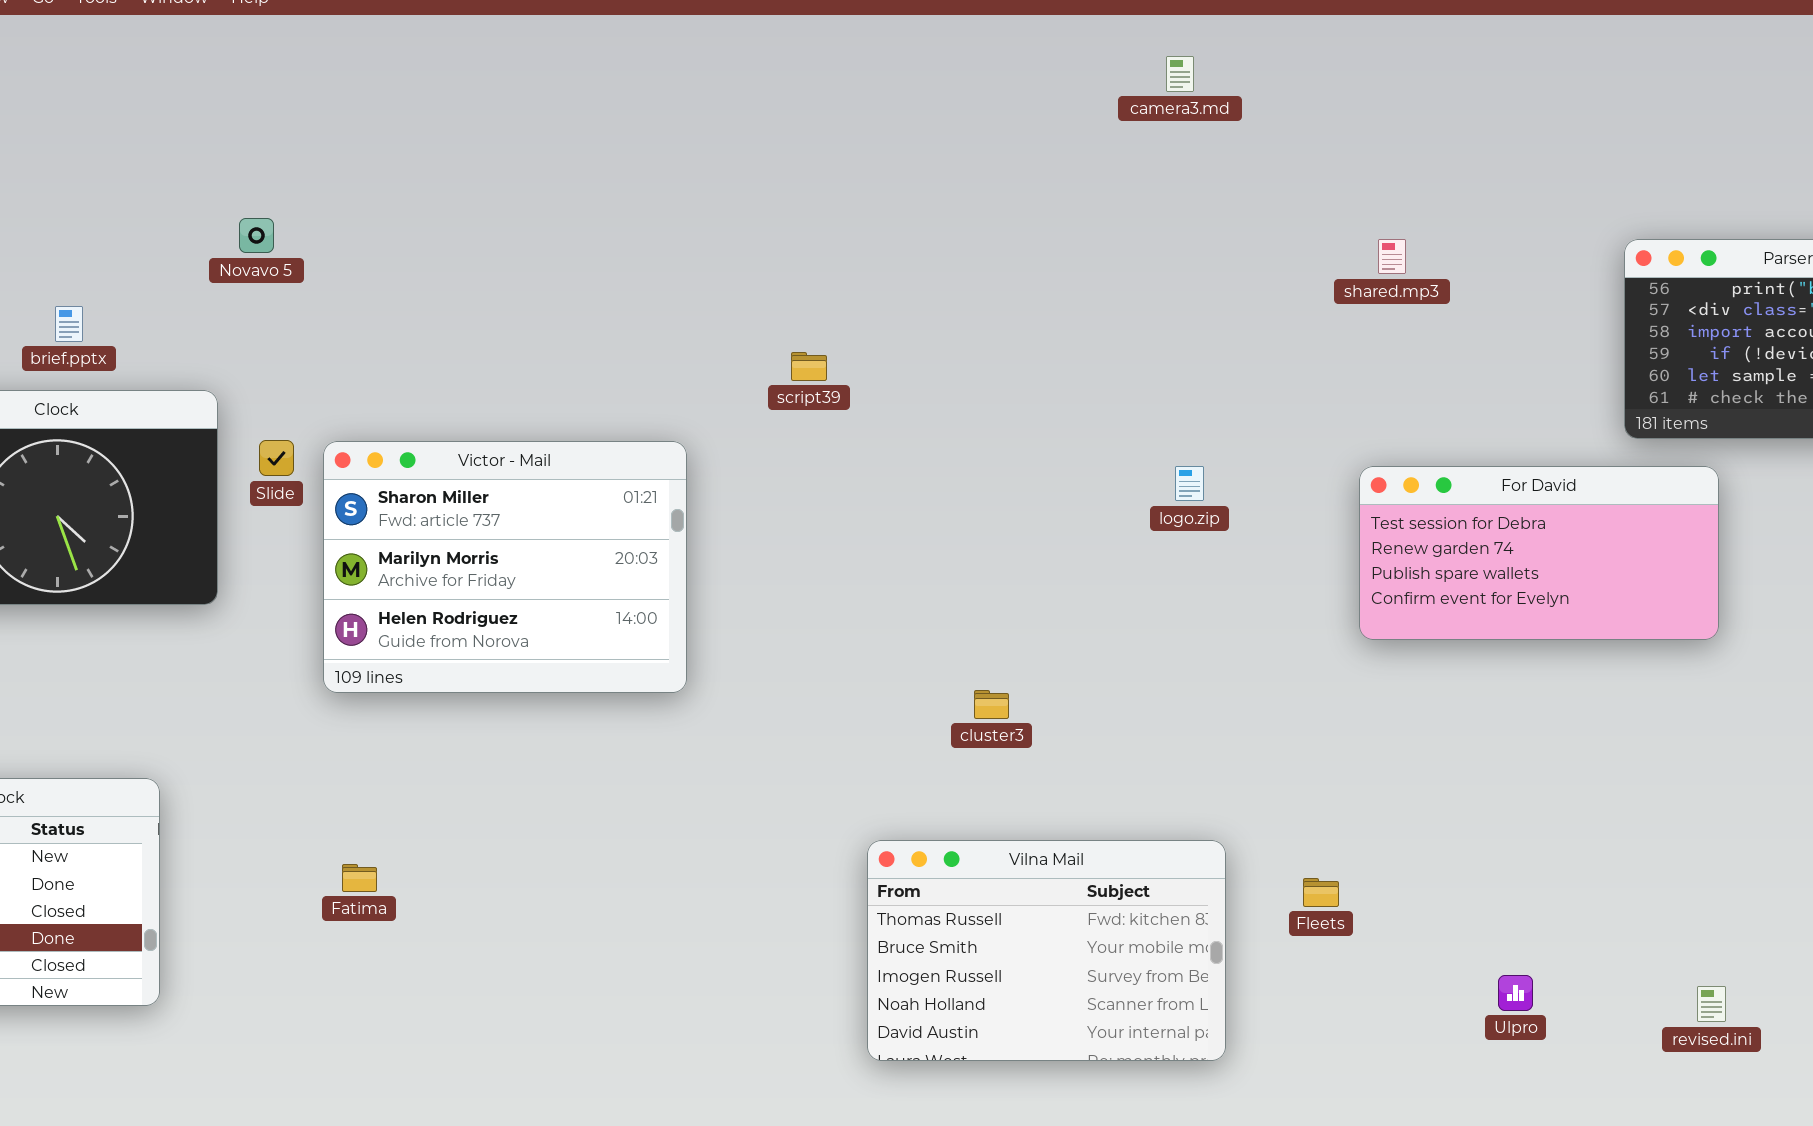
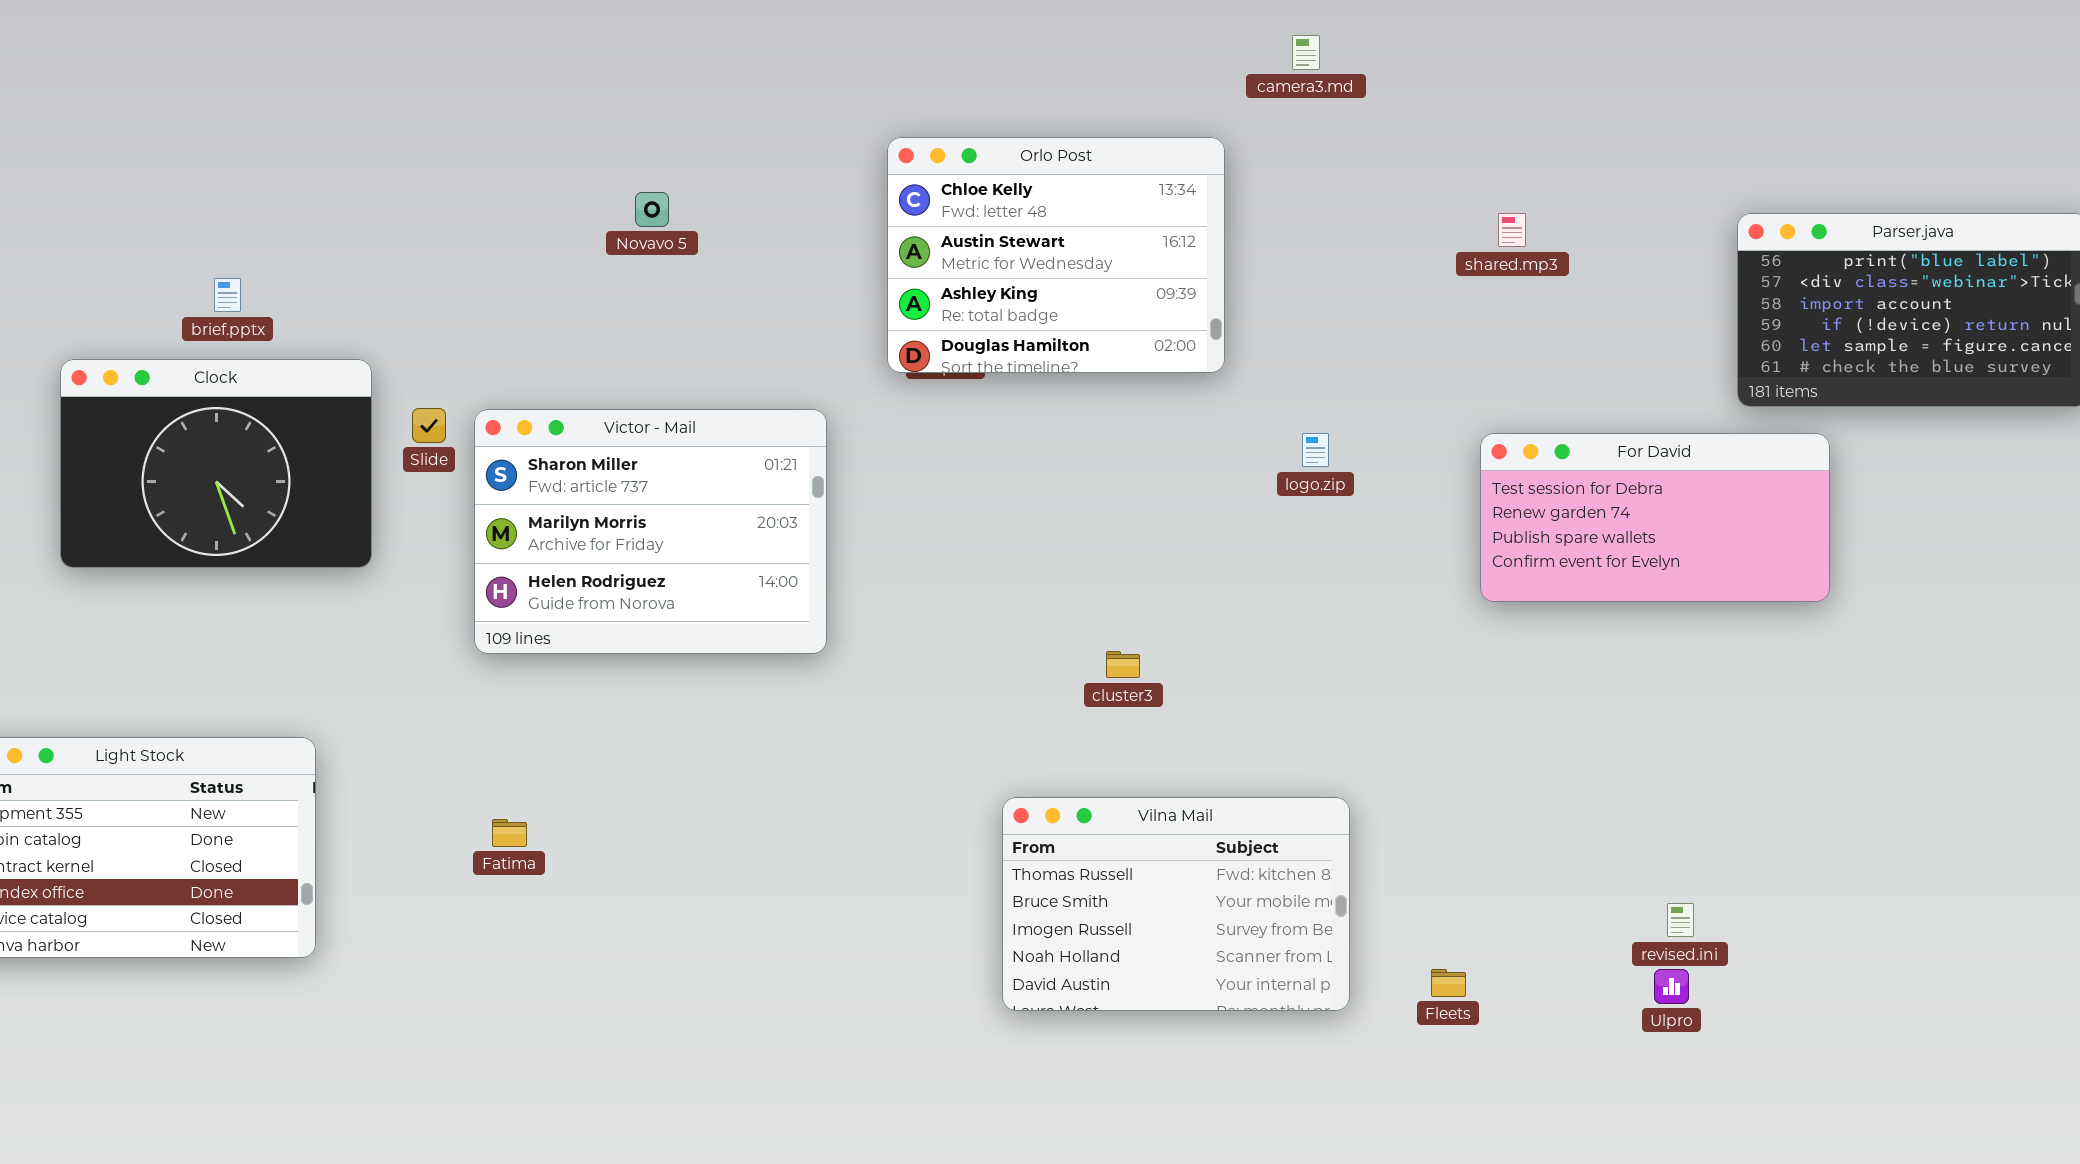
Orlo Post: none -> [887,137,1225,373], opened
Novavo 5: [239,218,274,253] -> [635,192,669,227], moved
Fleets: [1303,878,1339,907] -> [1431,969,1466,997], moved
Ulpro: [1498,975,1533,1011] -> [1654,969,1689,1004], moved
revised.ini: [1697,986,1726,1022] -> [1667,903,1694,937], moved

